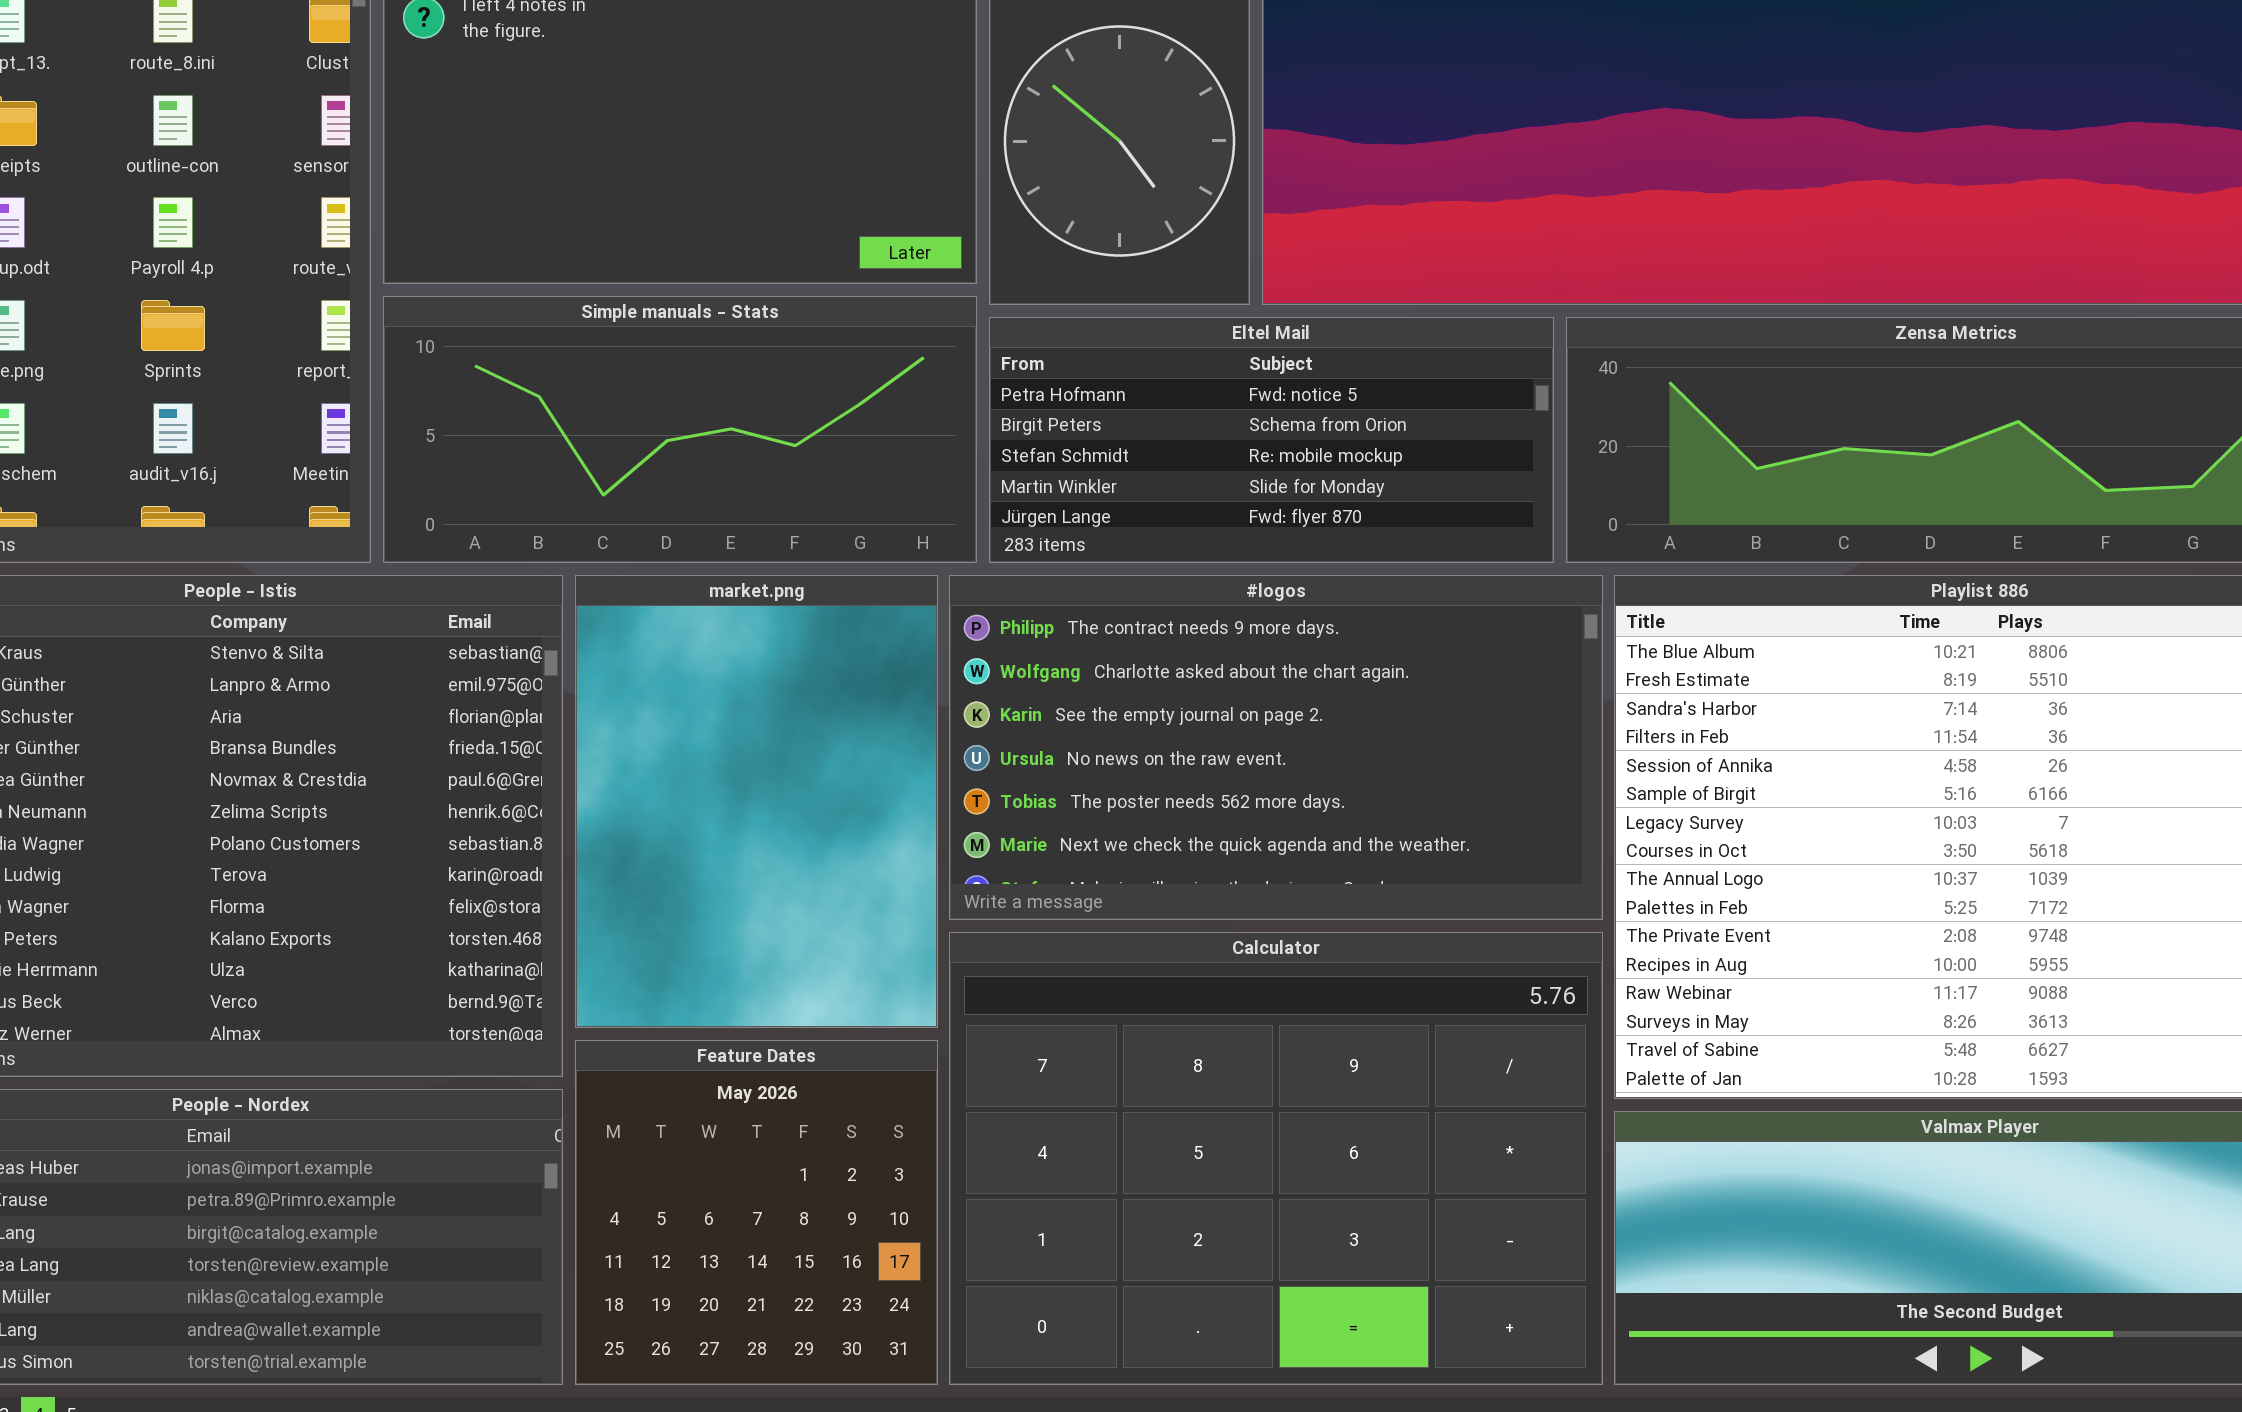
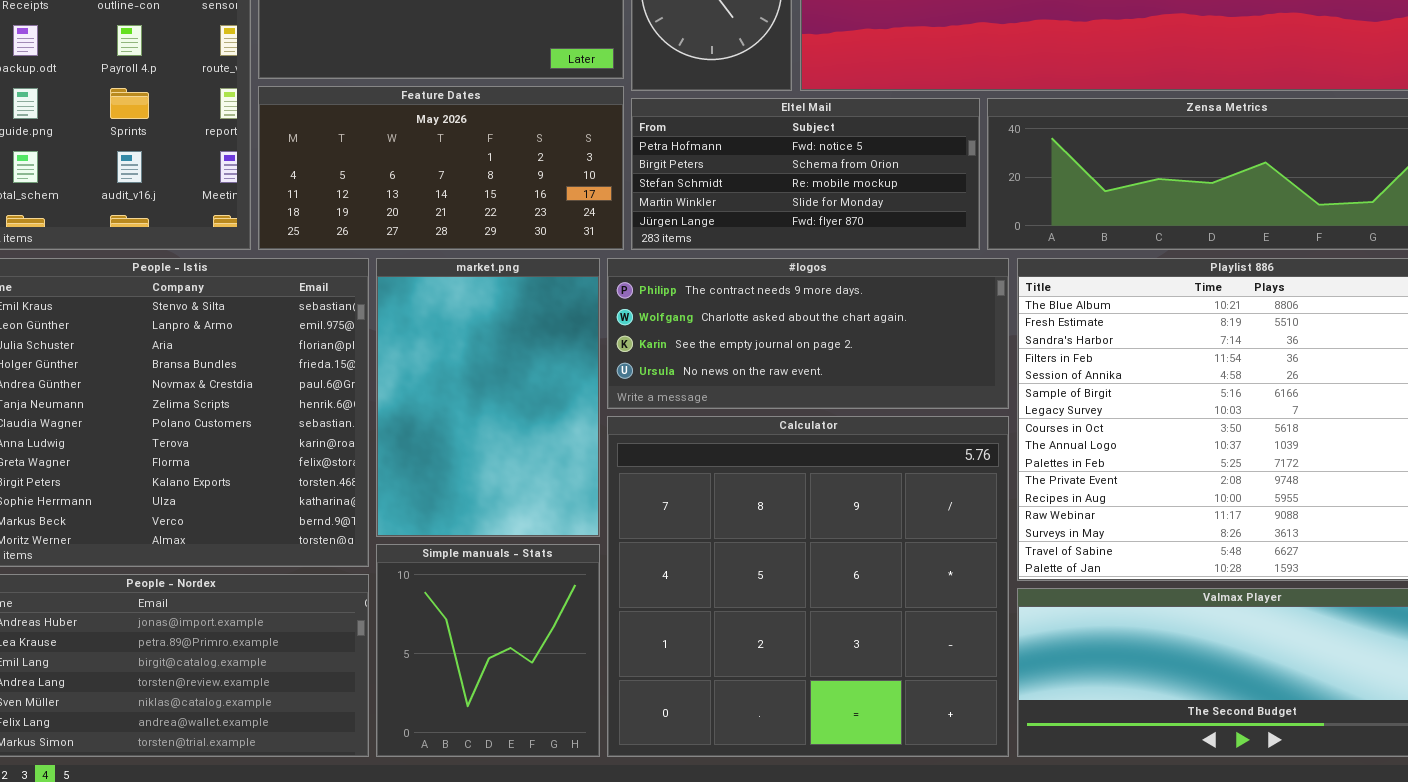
Simple manuals - Stats: [383,296,977,563] -> [376,544,600,757], moved, resized
#logos: [949,575,1603,920] -> [607,258,1009,409], resized
Calculator: [949,932,1603,1385] -> [607,416,1009,757], resized
Feature Dates: [575,1040,938,1385] -> [258,86,624,250], moved, resized

